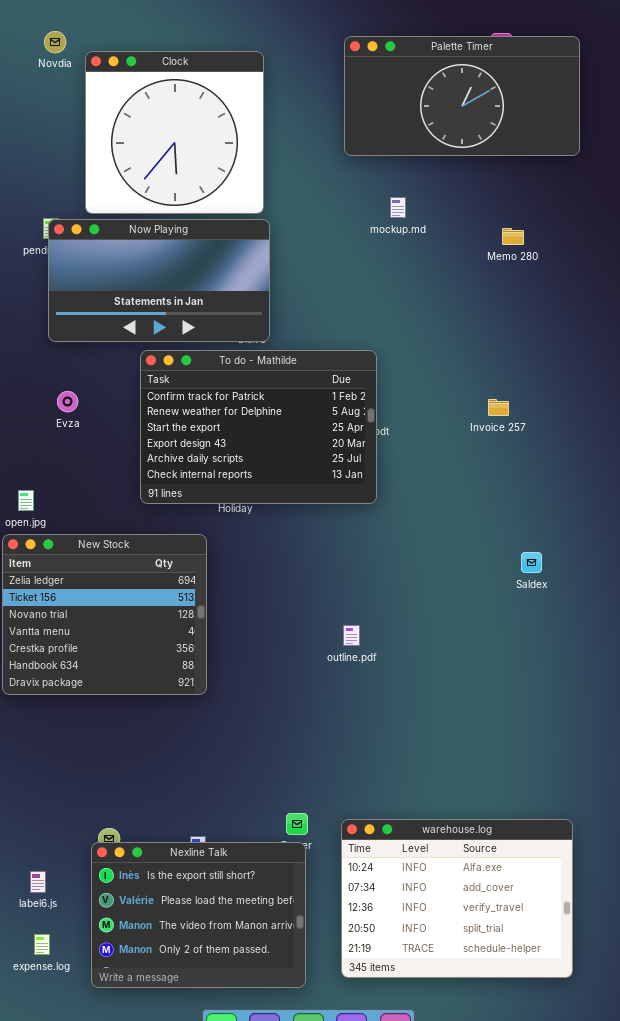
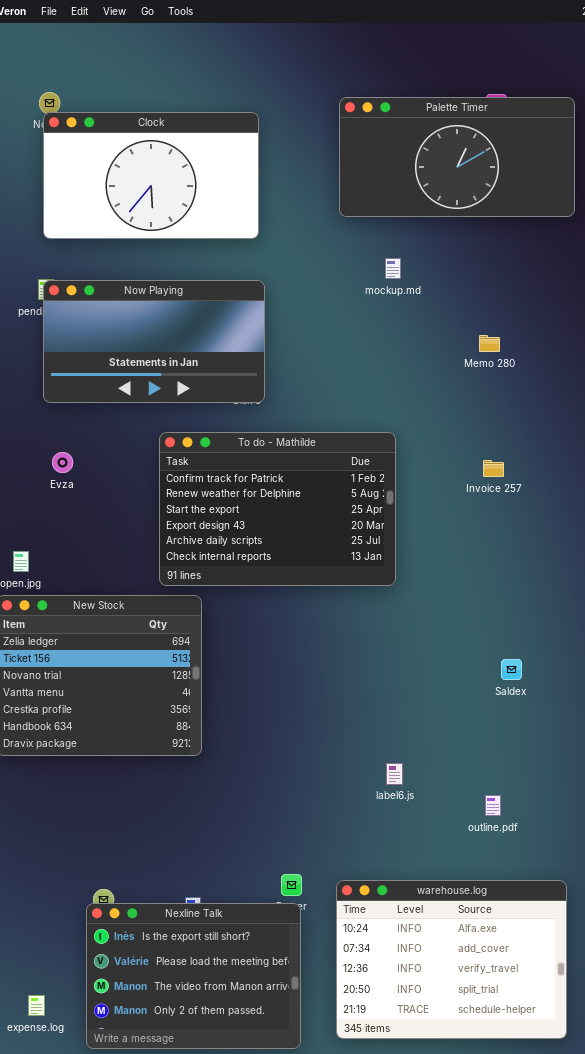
Clock: [85,51,264,214] -> [43,112,259,239], resized
Memo 280: [502,228,524,245] -> [479,335,500,352], moved
To do - Mathilde: [140,350,377,504] -> [159,432,396,586], moved
Saldex: [521,552,542,573] -> [501,659,522,680], moved
outline.pdf: [343,625,360,646] -> [485,795,501,816], moved
label6.js: [30,871,46,893] -> [386,763,403,785], moved

